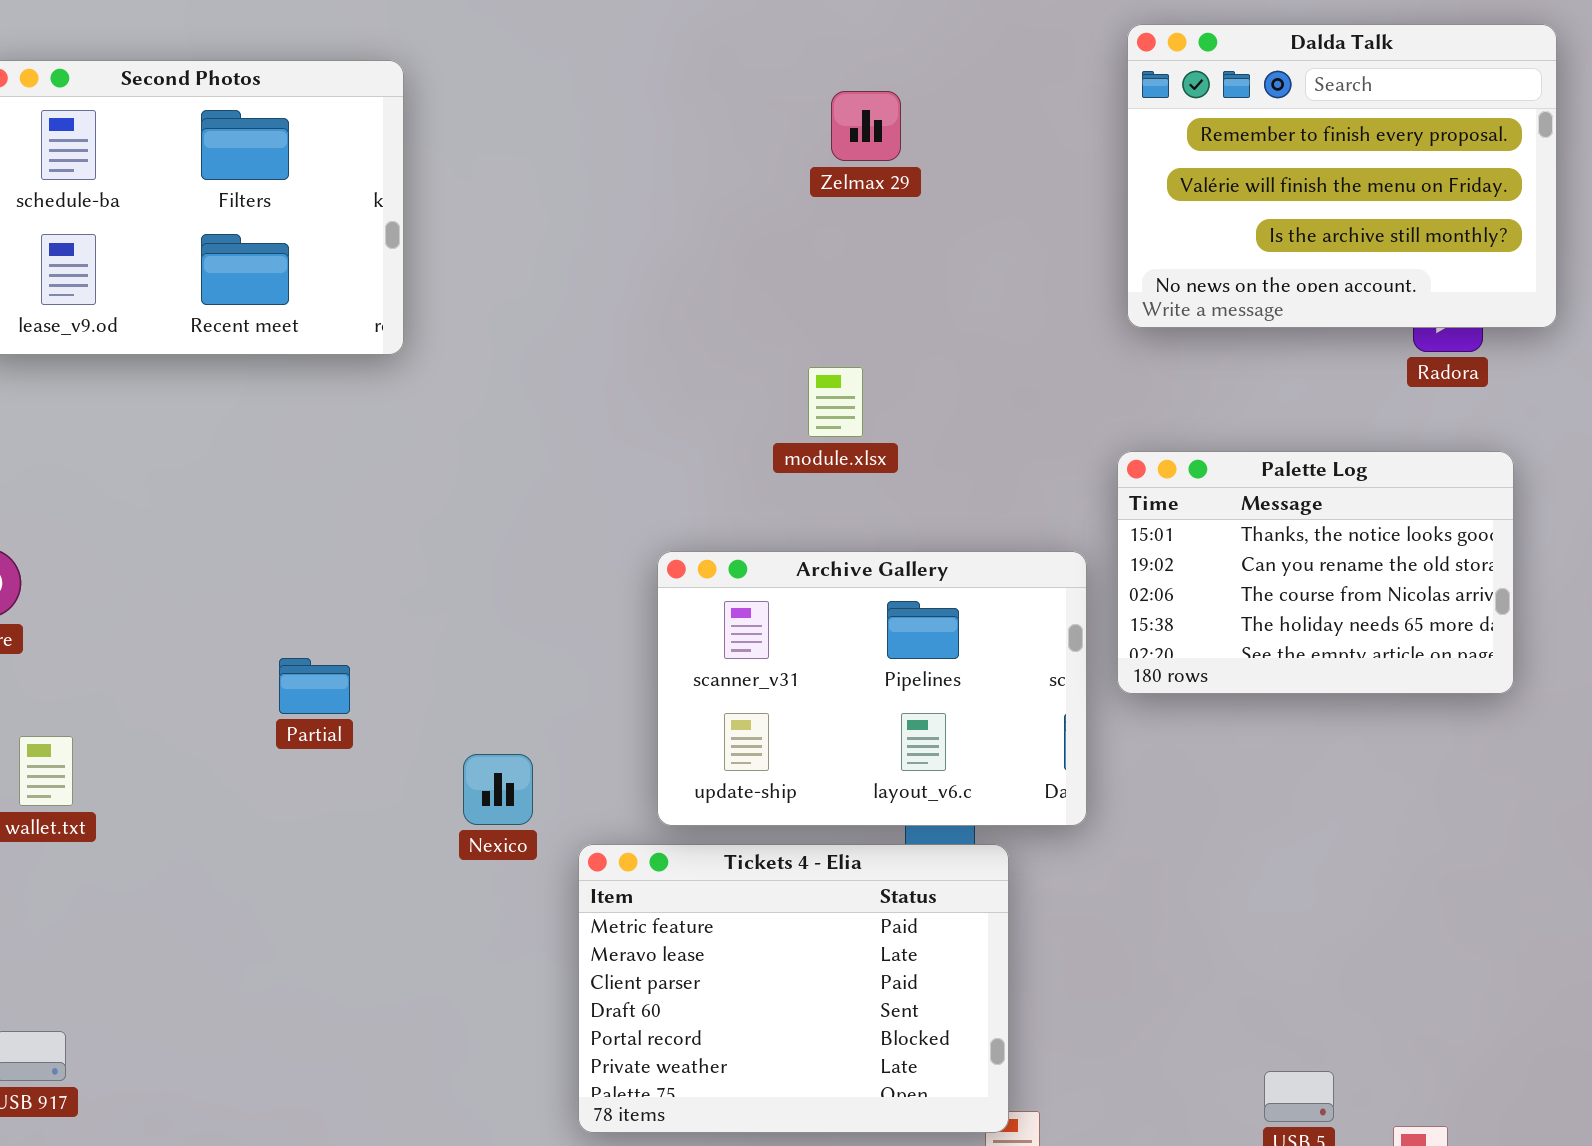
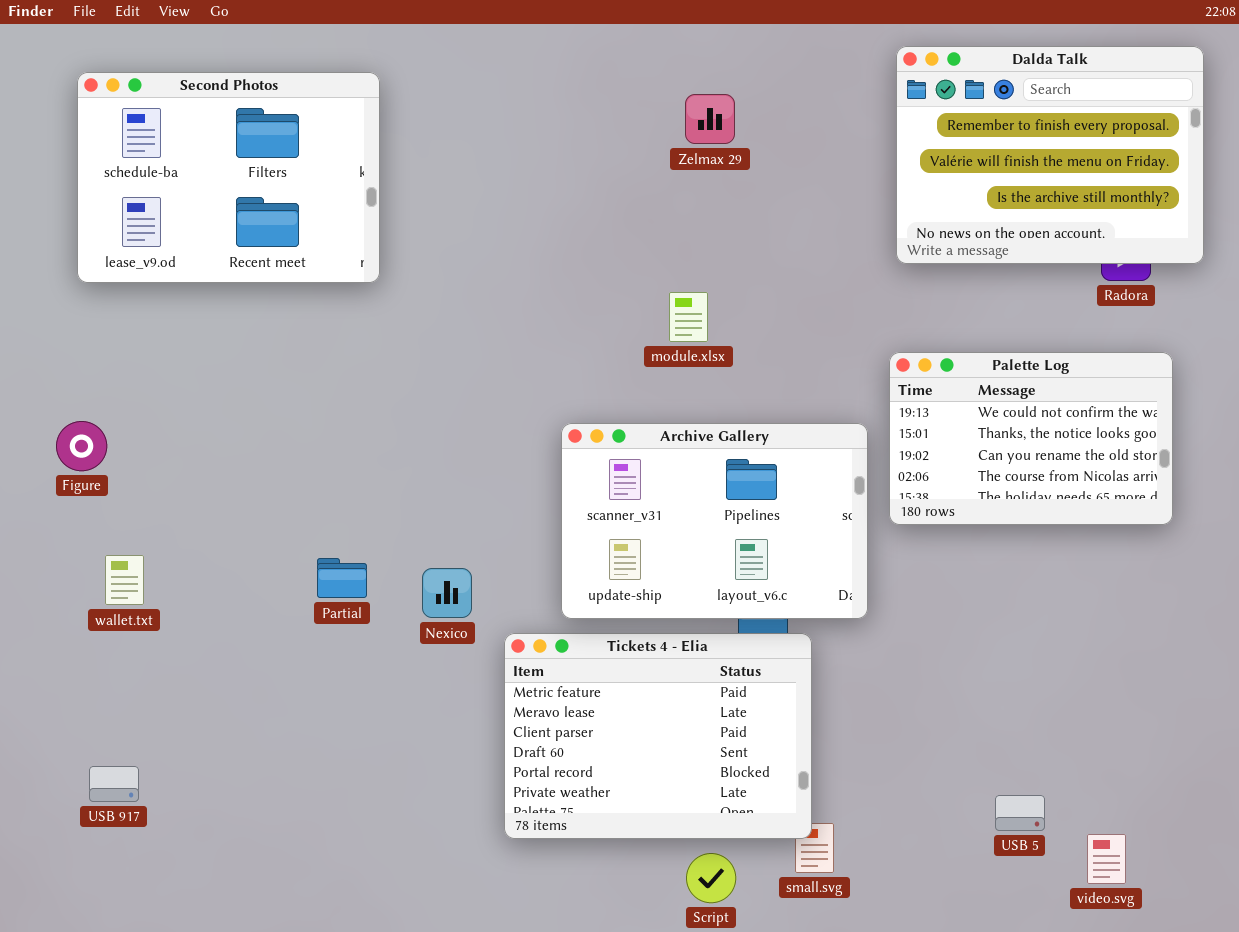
Palette Log: [1117,451,1514,694] -> [889,352,1173,525], scrolled up 1 row
Partial: [279,658,350,714] -> [317,558,367,598], moved

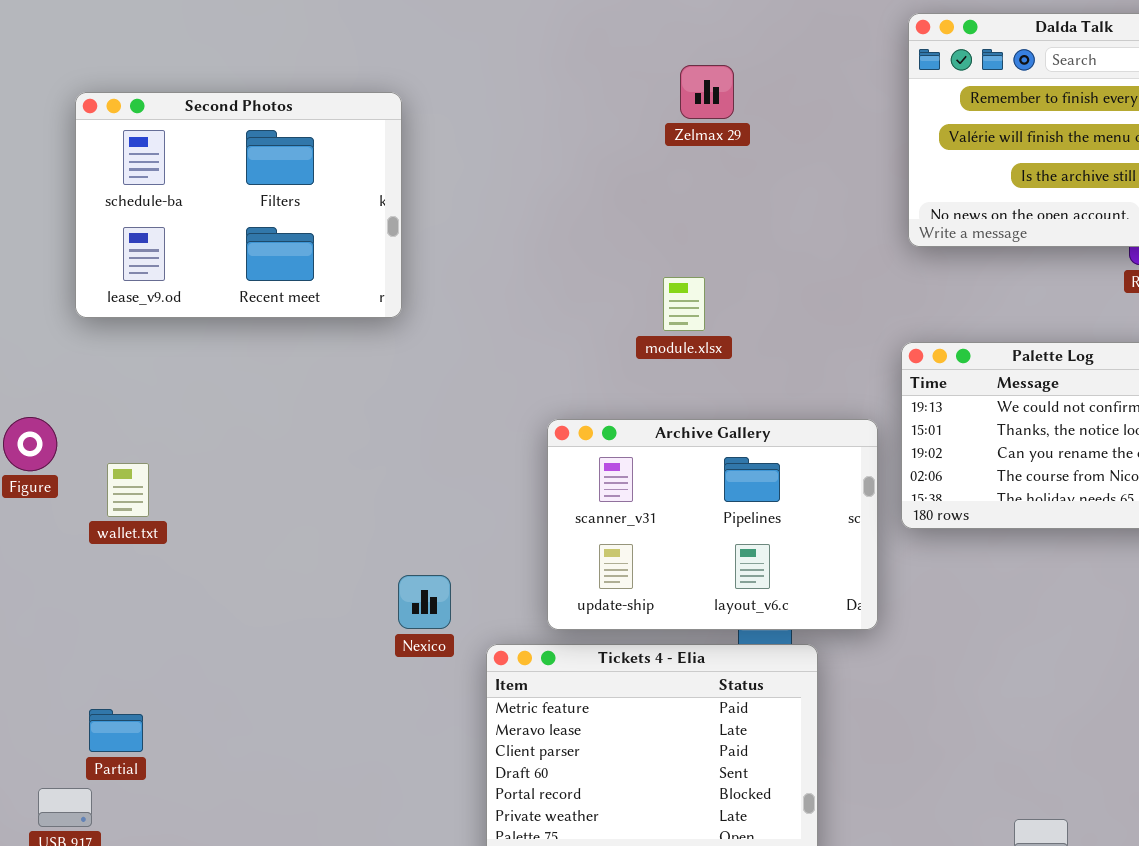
Second Photos: [77,72,380,283] -> [75,92,402,318], moved
wallet.txt: [105,555,144,605] -> [107,463,149,517], moved
Partial: [317,558,367,598] -> [89,709,143,752], moved

